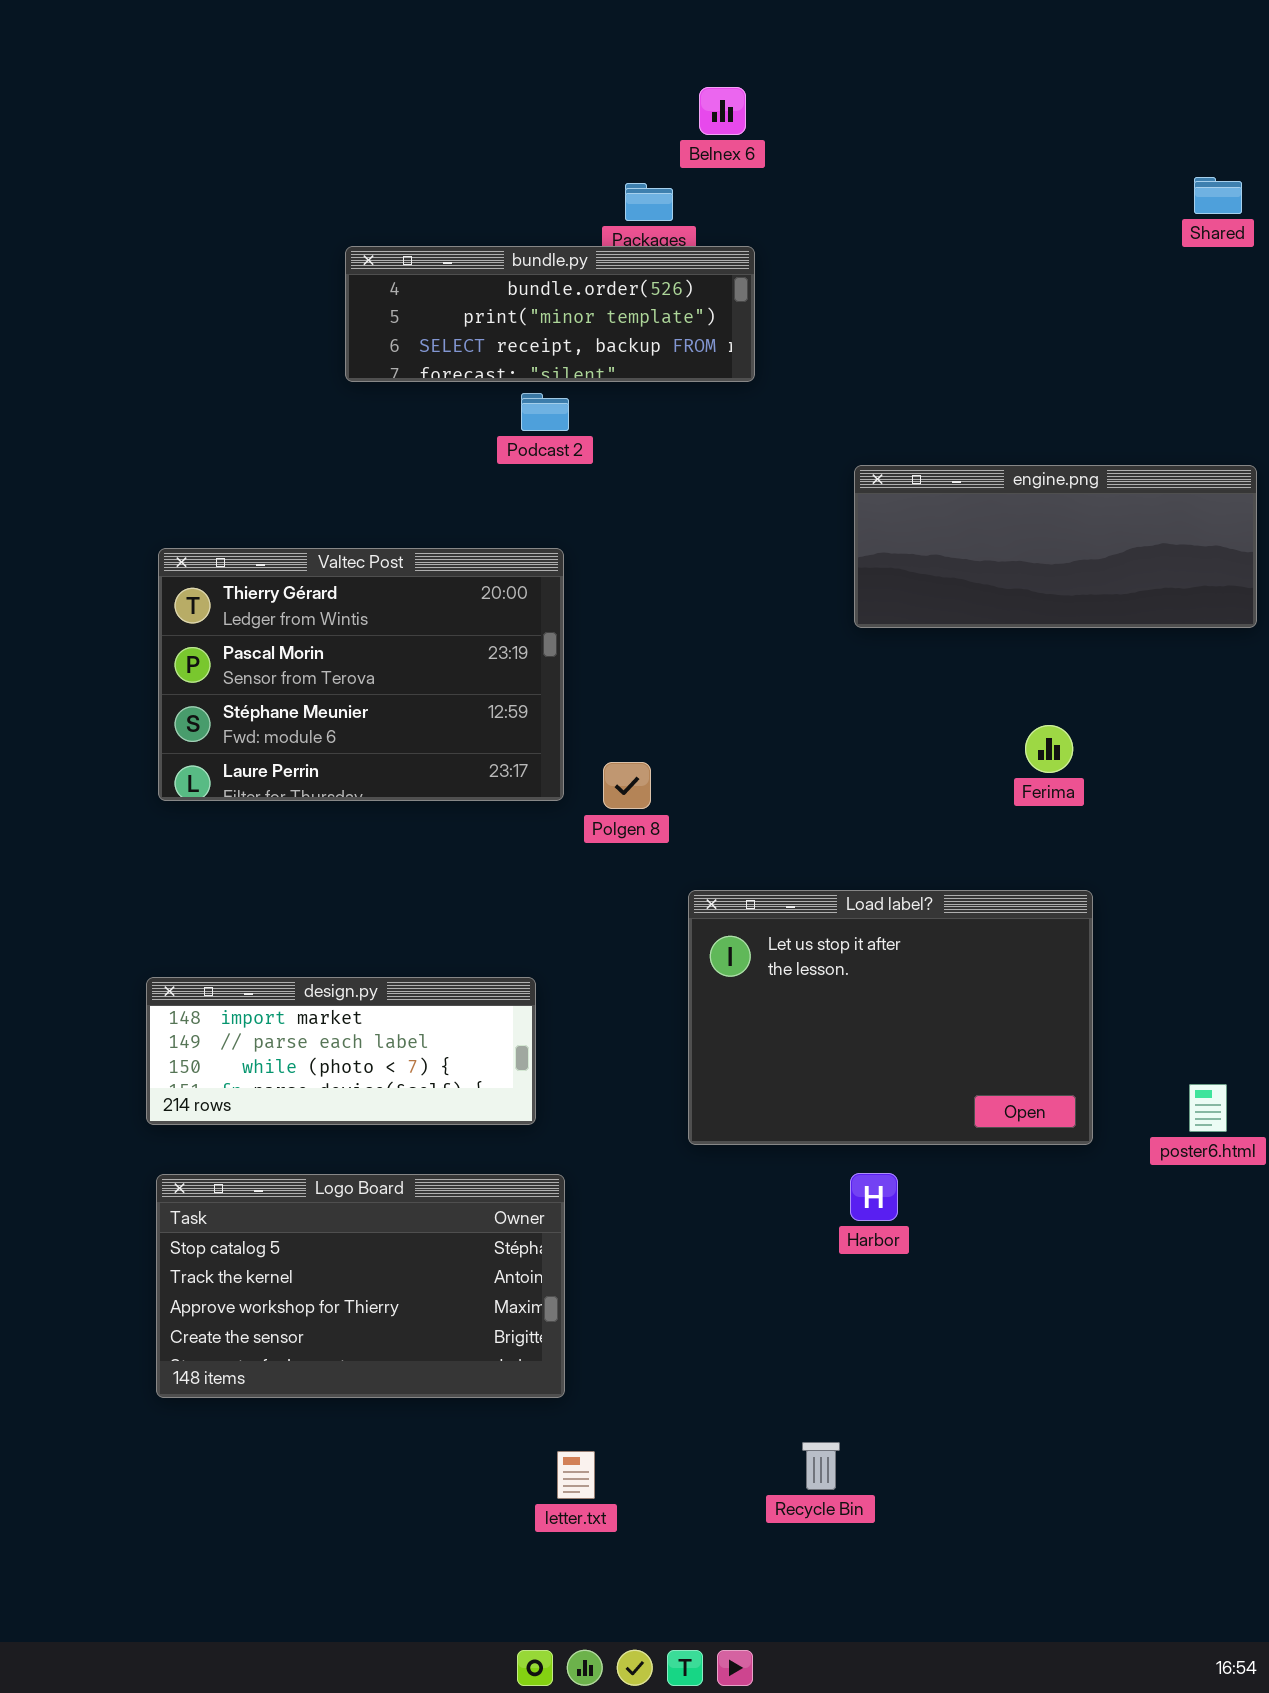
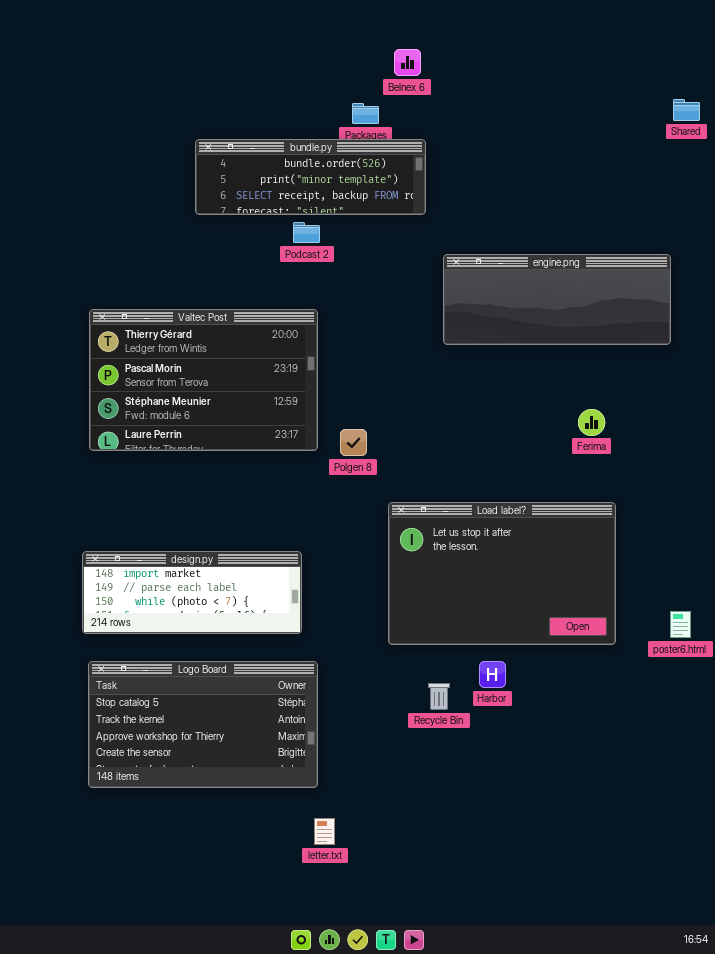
engine.png: [854,465,1257,628] -> [443,254,671,345], moved
Recycle Bin: [802,1442,840,1490] -> [428,683,450,710], moved

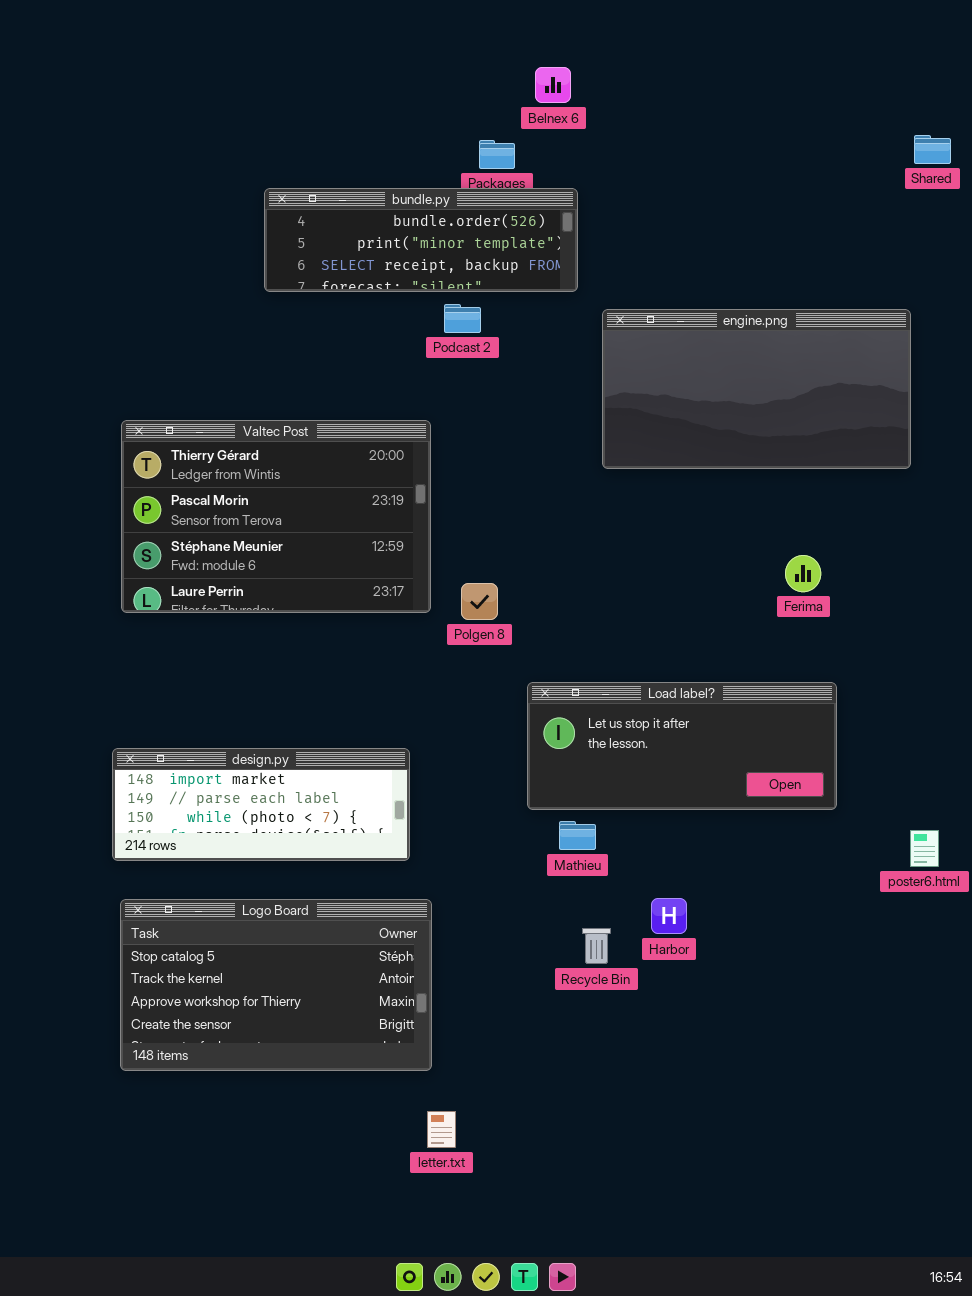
Podcast 2: [293,222,320,243] -> [444,304,481,333], moved
engine.png: [443,254,671,345] -> [602,309,911,469], resized
Load label?: [388,502,616,645] -> [527,682,837,810], resized

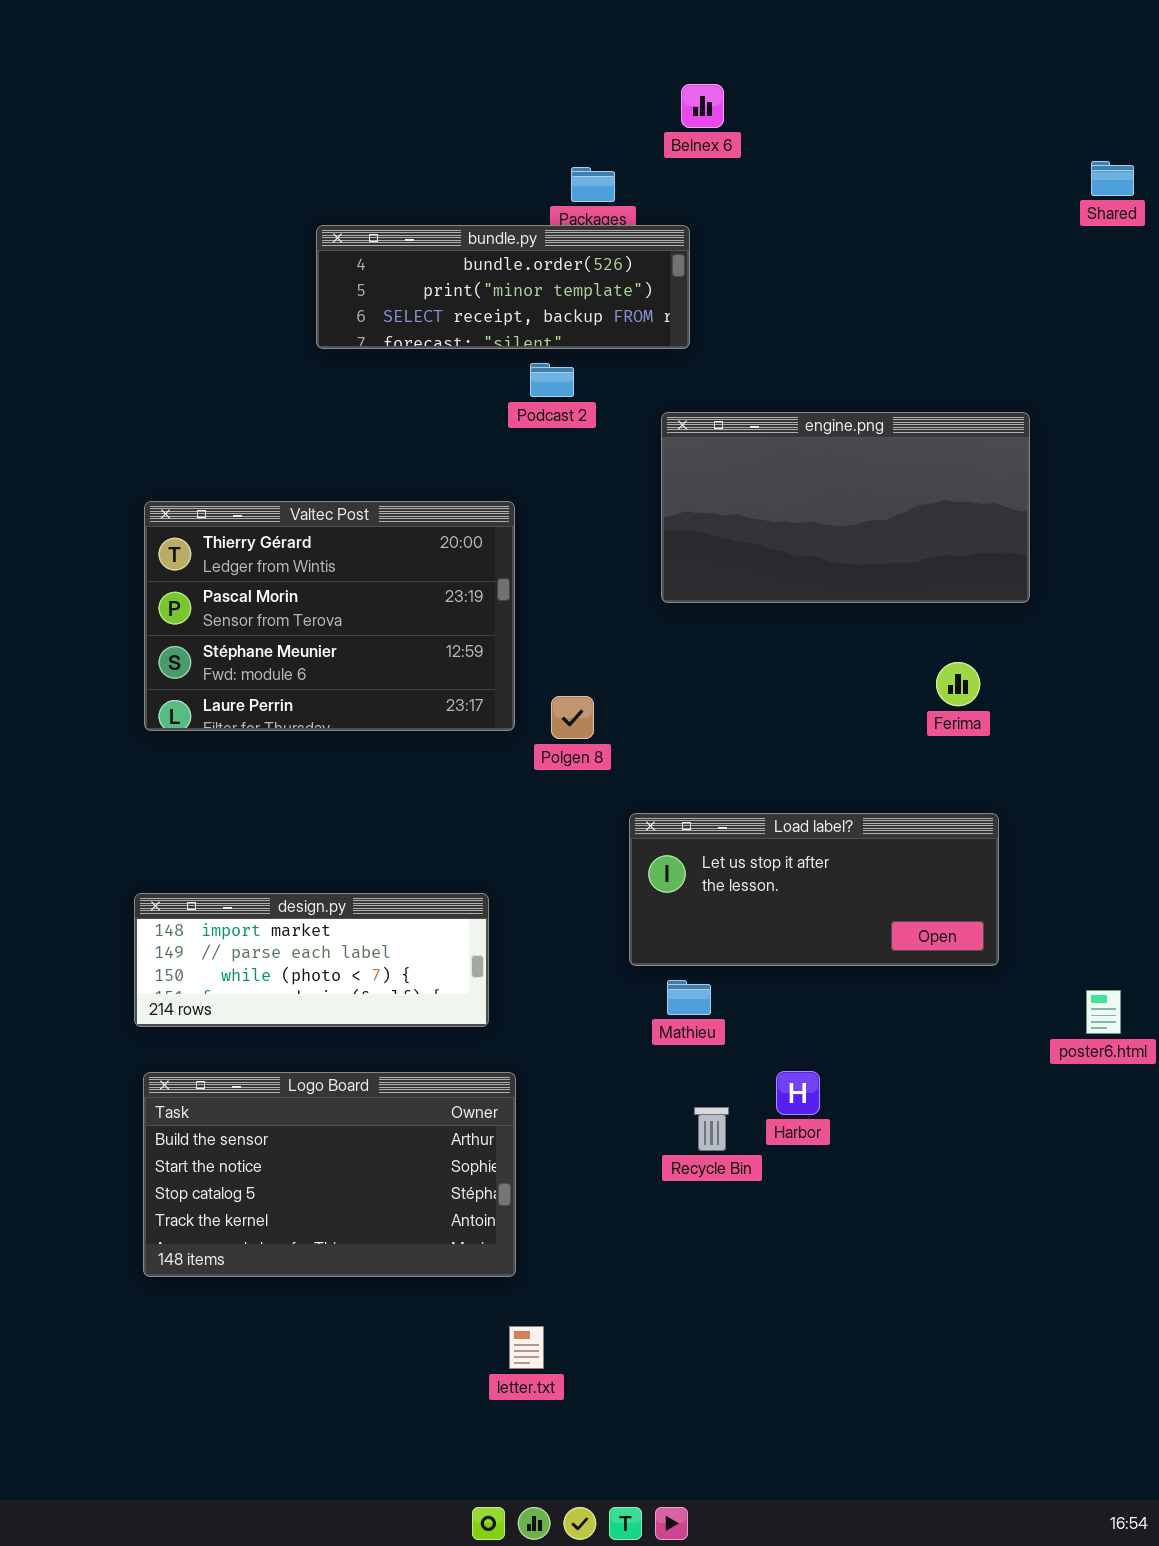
Belnex 6: [535,67,571,103] -> [681,84,724,128], moved
engine.png: [602,309,911,469] -> [661,412,1030,603], moved
Logo Board: [120,899,432,1071] -> [143,1072,516,1277], scrolled up 2 rows

